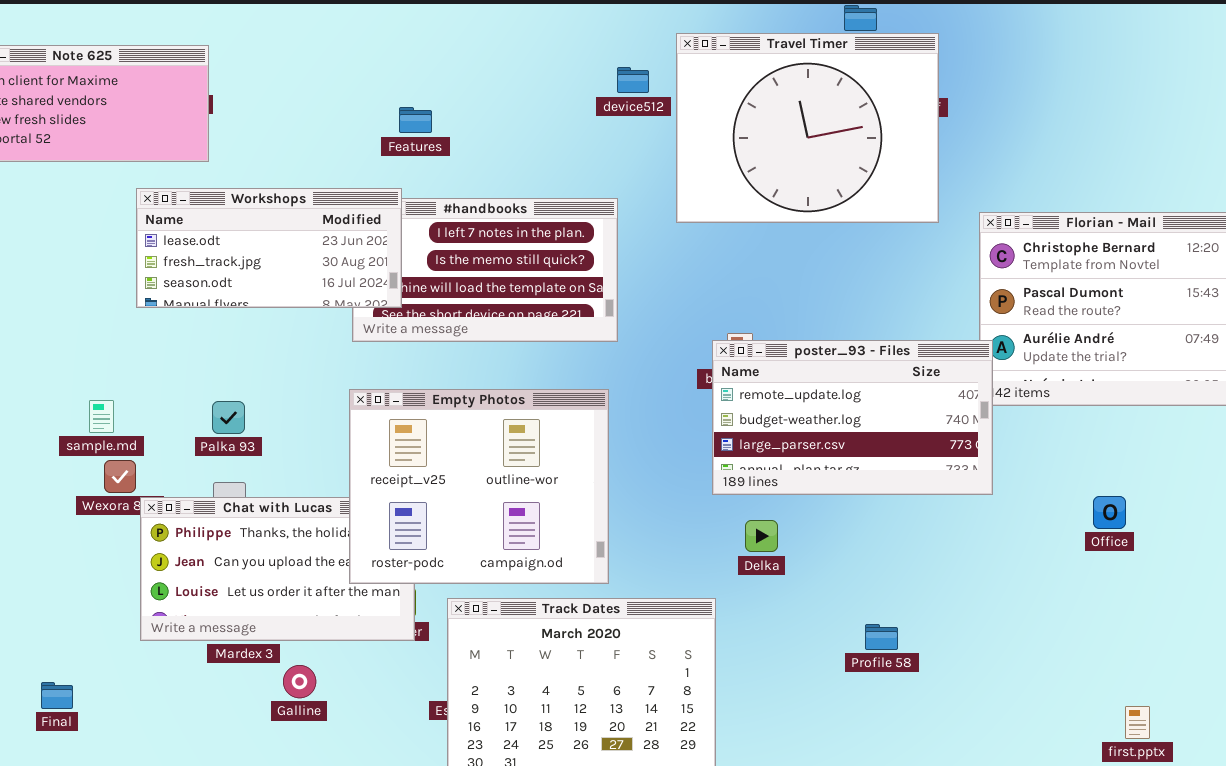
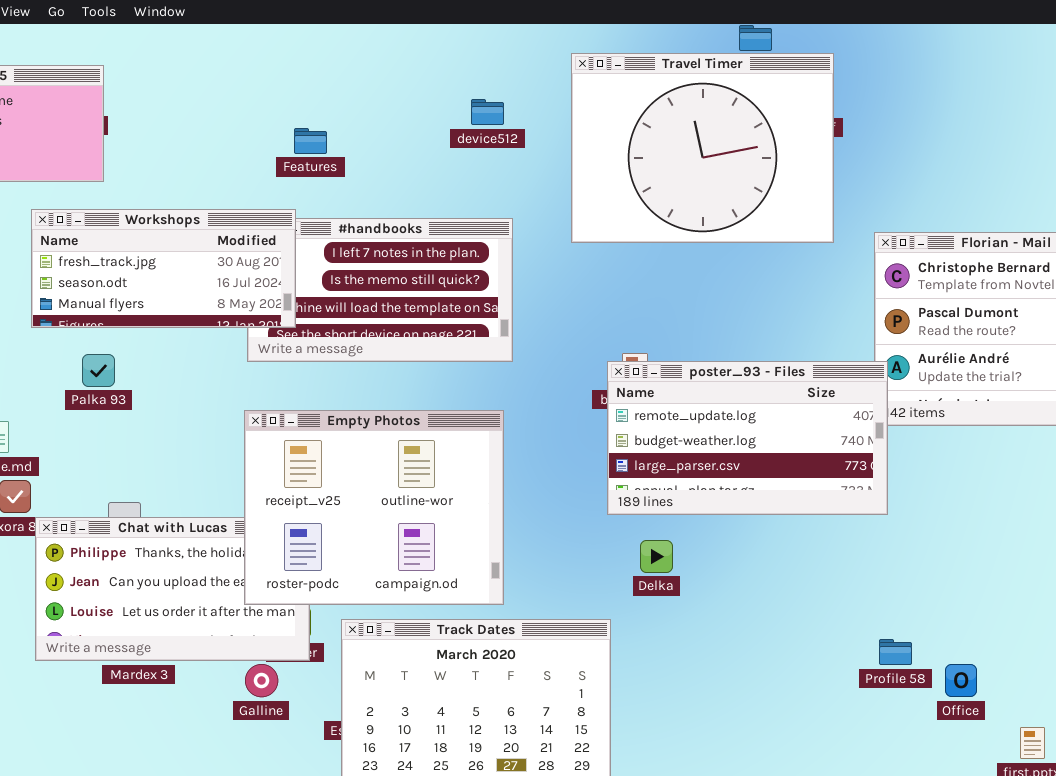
device512: [617,67,649,93] -> [471,99,504,125], moved
Workshops: [136,188,402,308] -> [31,209,296,328], scrolled down 1 row
Palka 93: [212,401,245,434] -> [82,354,115,387], moved
Office: [1093,496,1126,529] -> [945,664,977,697], moved
Profile 58: [865,624,898,650] -> [879,639,912,665], moved
Galline: [283,665,316,698] -> [245,664,278,697], moved

